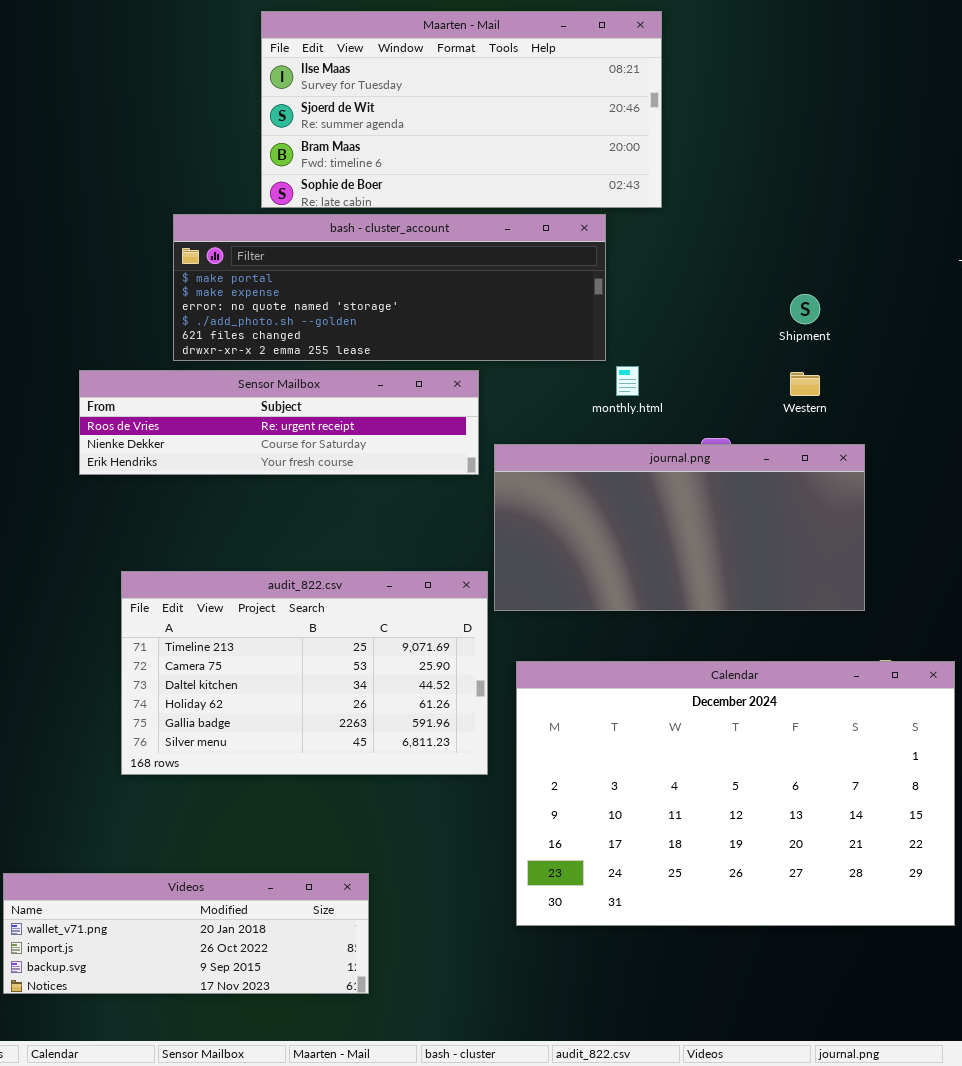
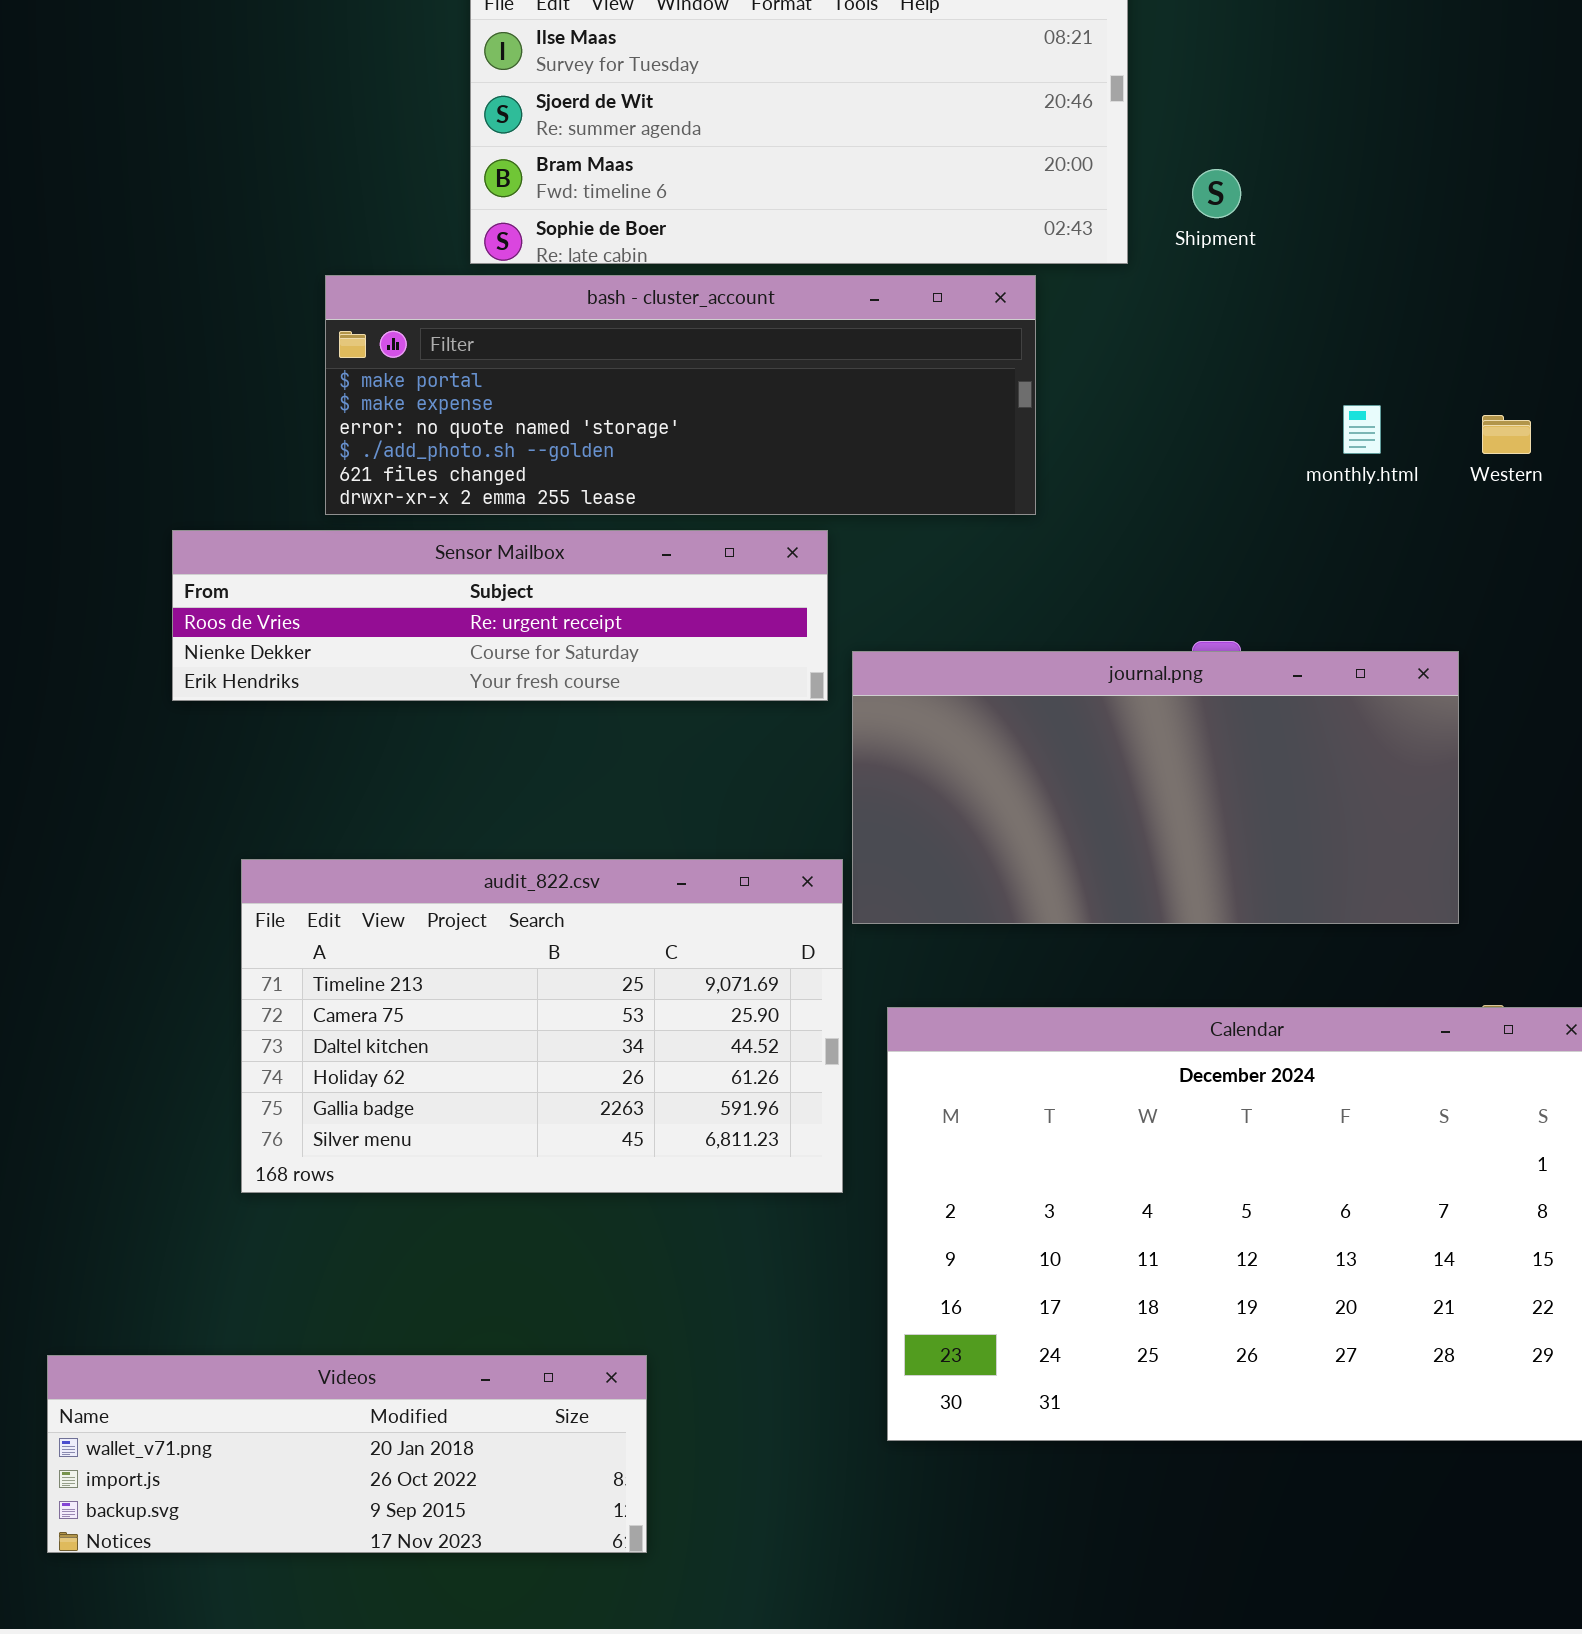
Shipment: [790,294,820,324] -> [1192,169,1241,218], moved
monthly.html: [616,366,639,396] -> [1343,405,1381,454], moved
Western: [790,372,820,396] -> [1482,415,1531,454], moved

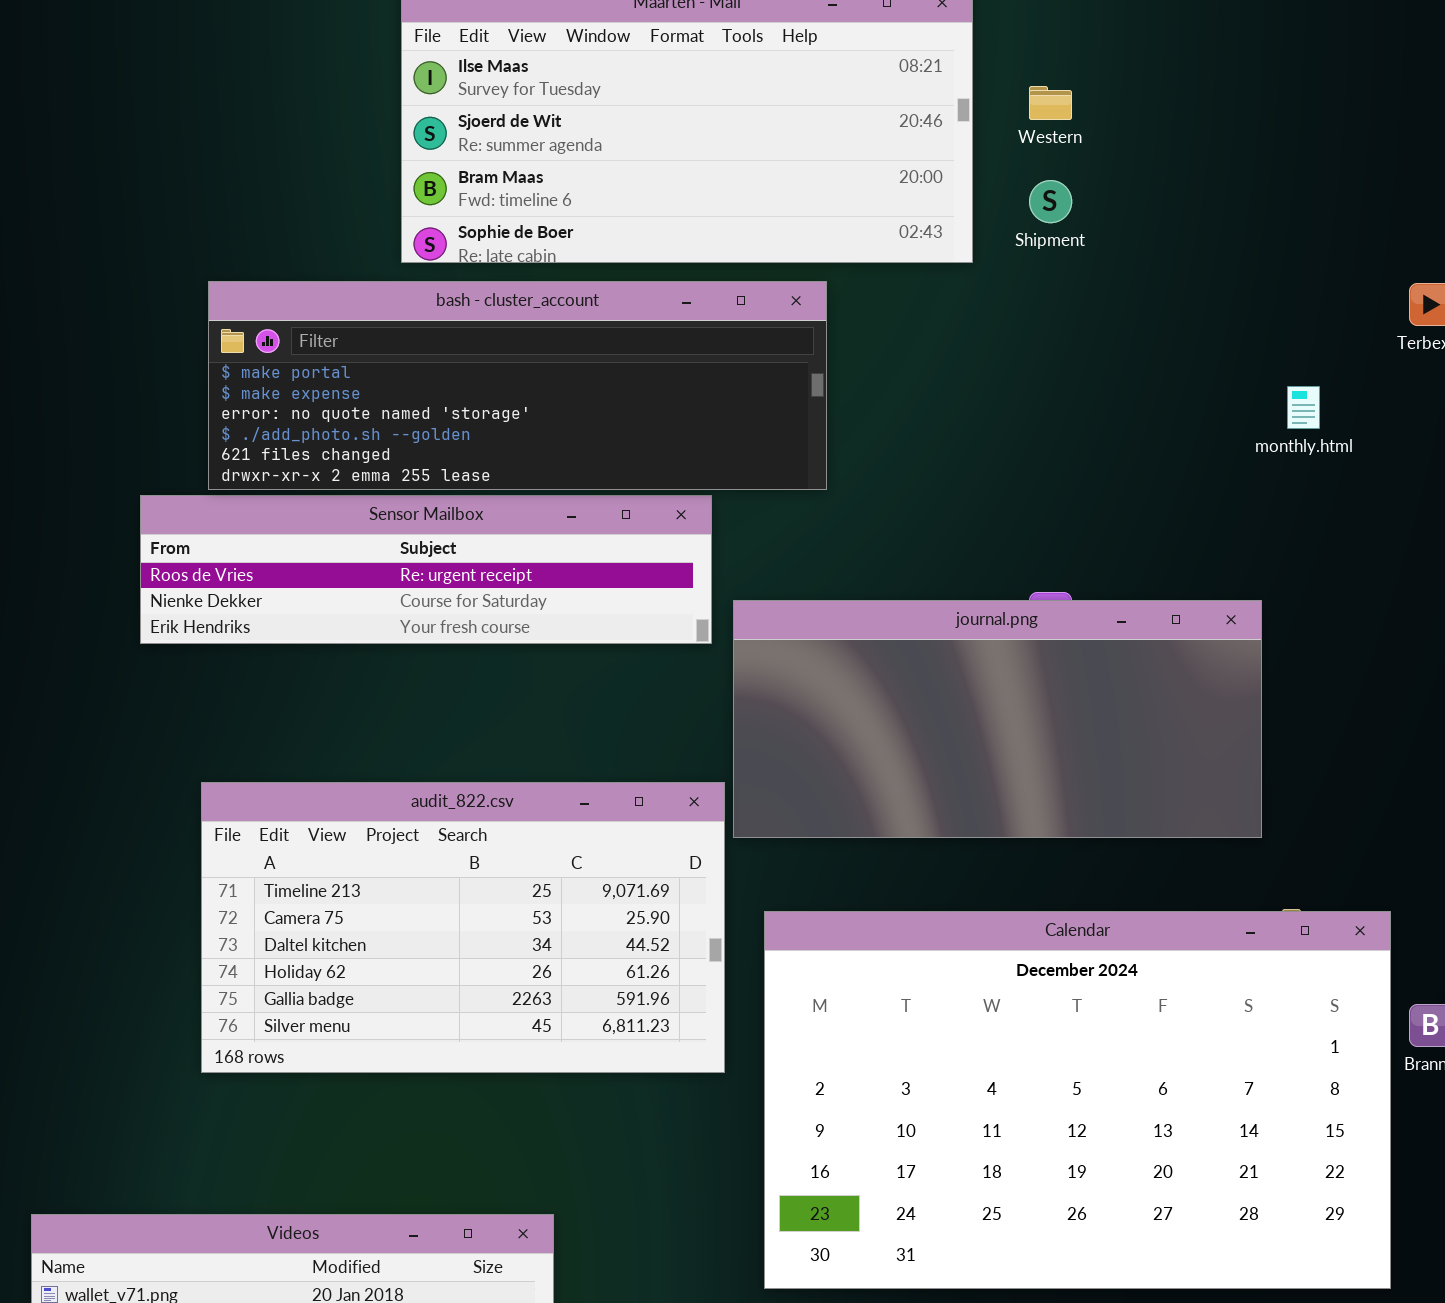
bash - cluster_account: [325,275,1036,515] -> [208,281,827,490], moved
monthly.html: [1343,405,1381,454] -> [1287,386,1320,429], moved
Western: [1482,415,1531,454] -> [1029,86,1072,120], moved

